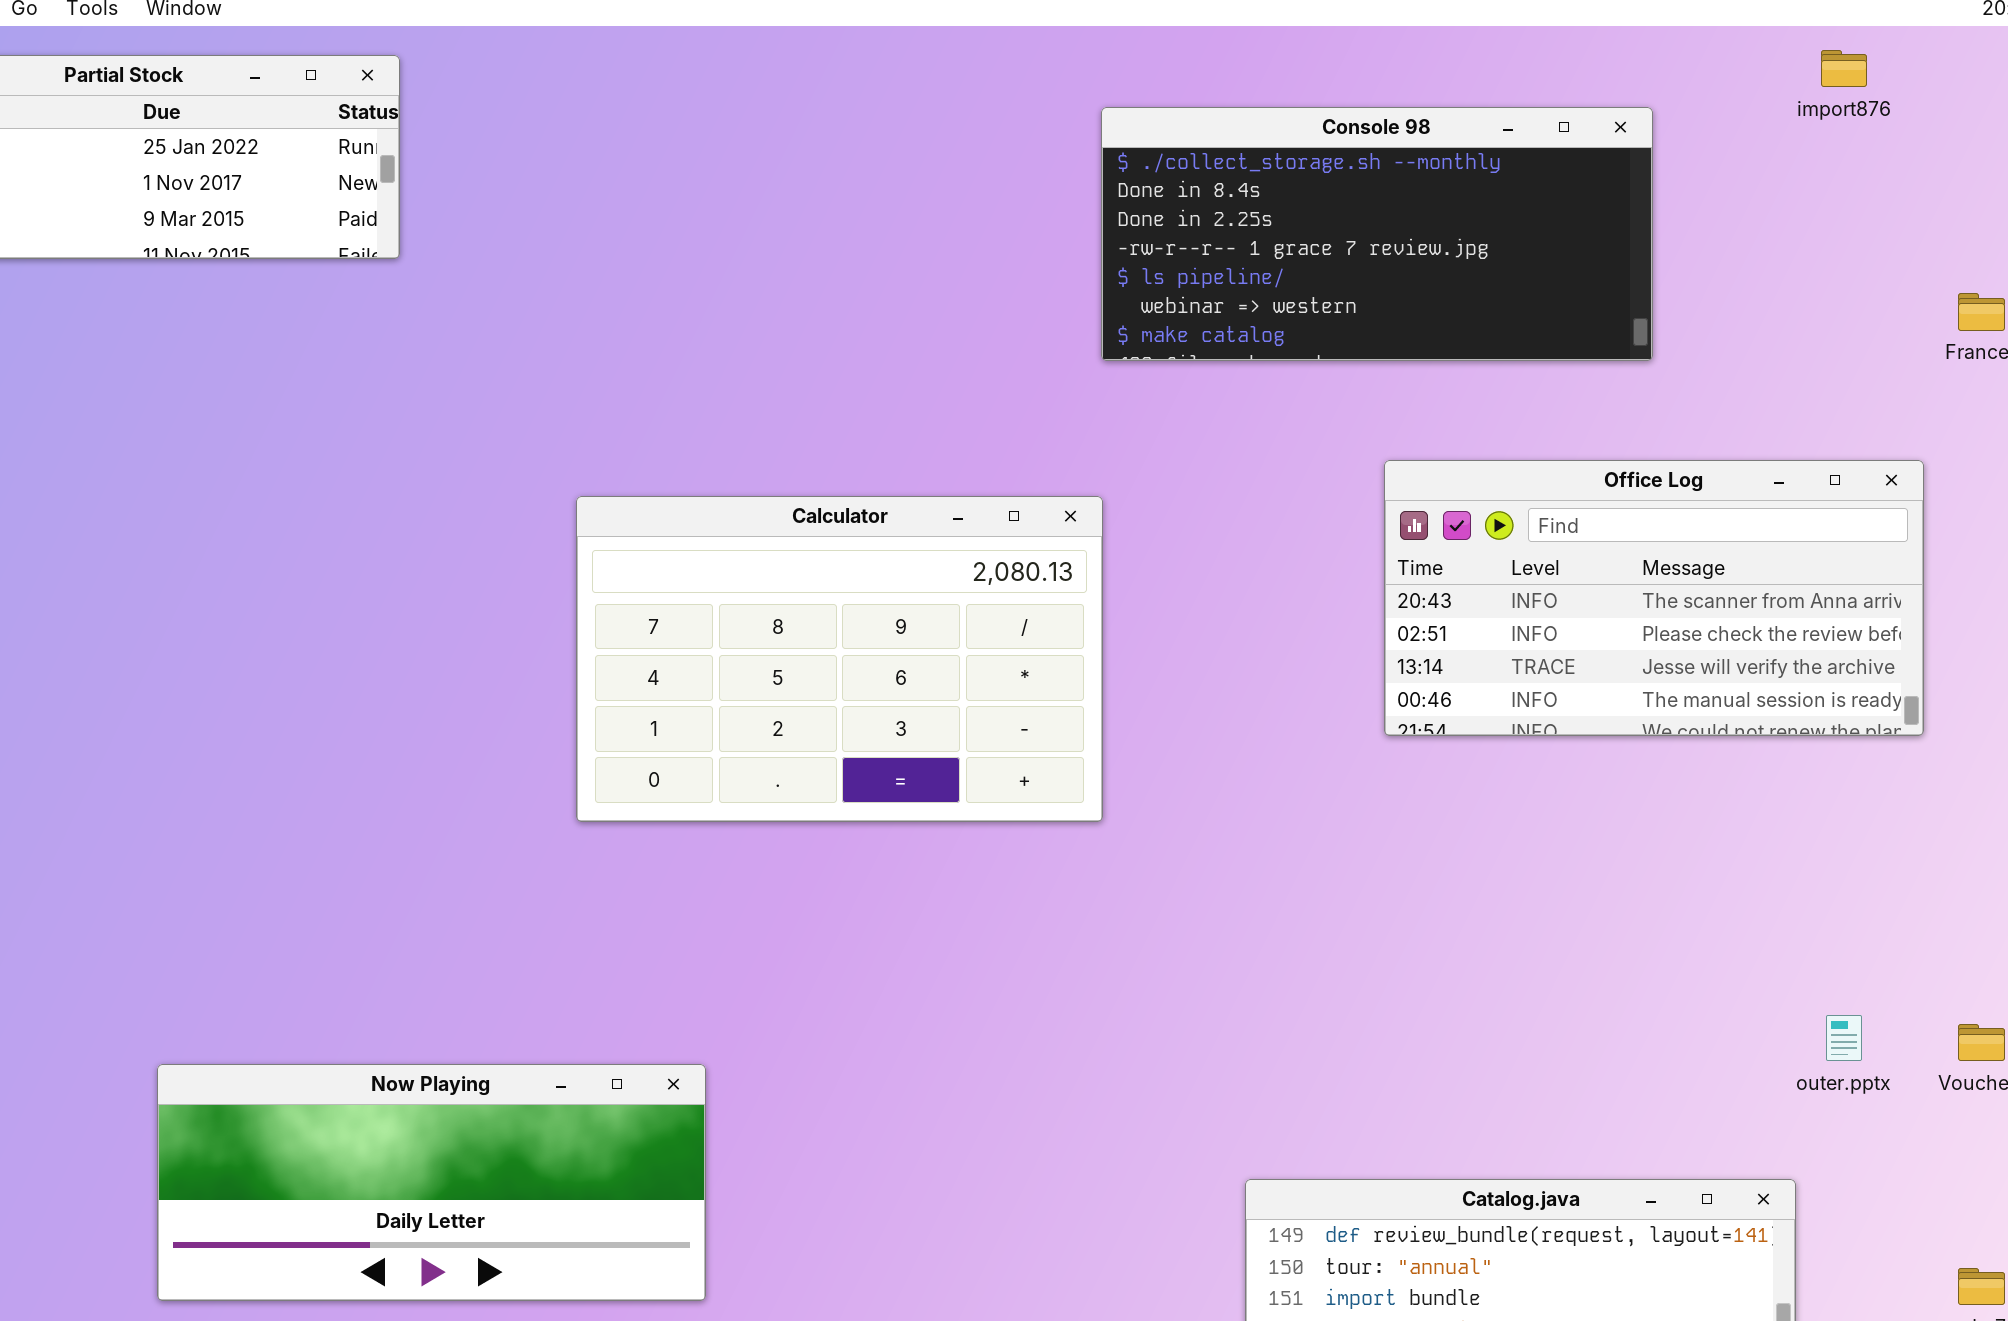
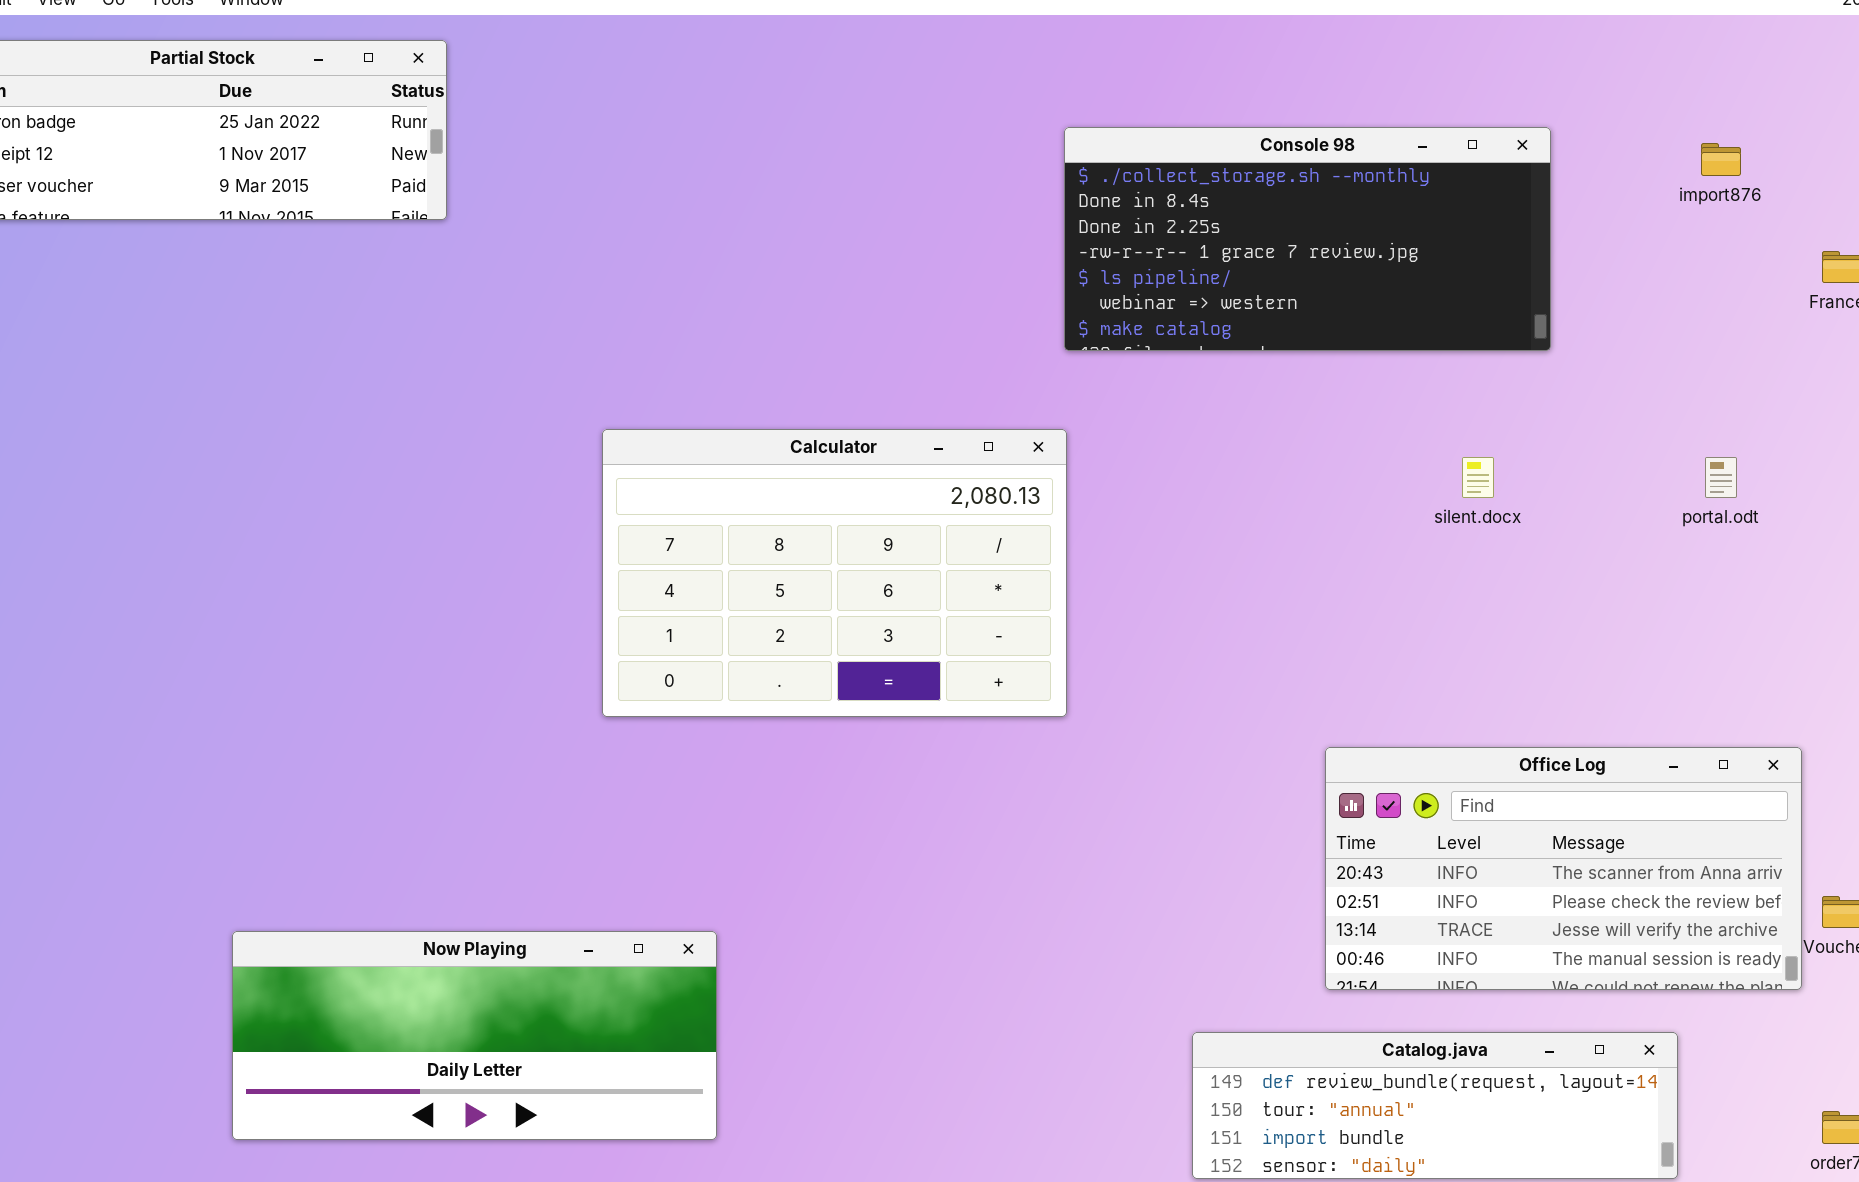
import876: [1821,50,1867,87] -> [1701,143,1741,176], moved
Console 98: [1101,107,1653,361] -> [1064,127,1551,351], moved
Office Log: [1384,460,1924,736] -> [1325,747,1802,990], moved

